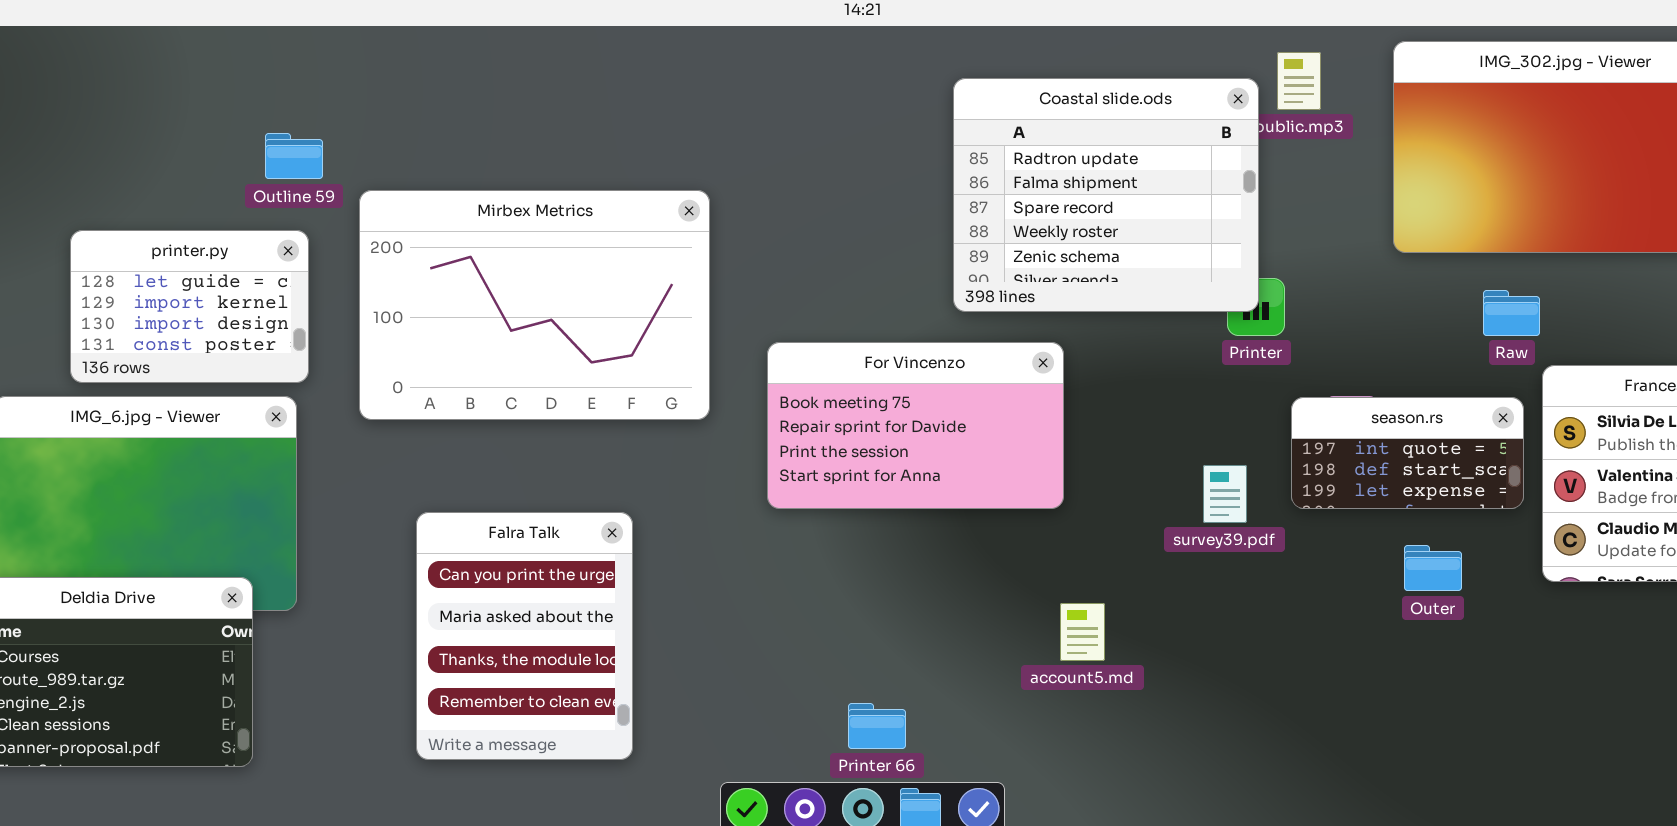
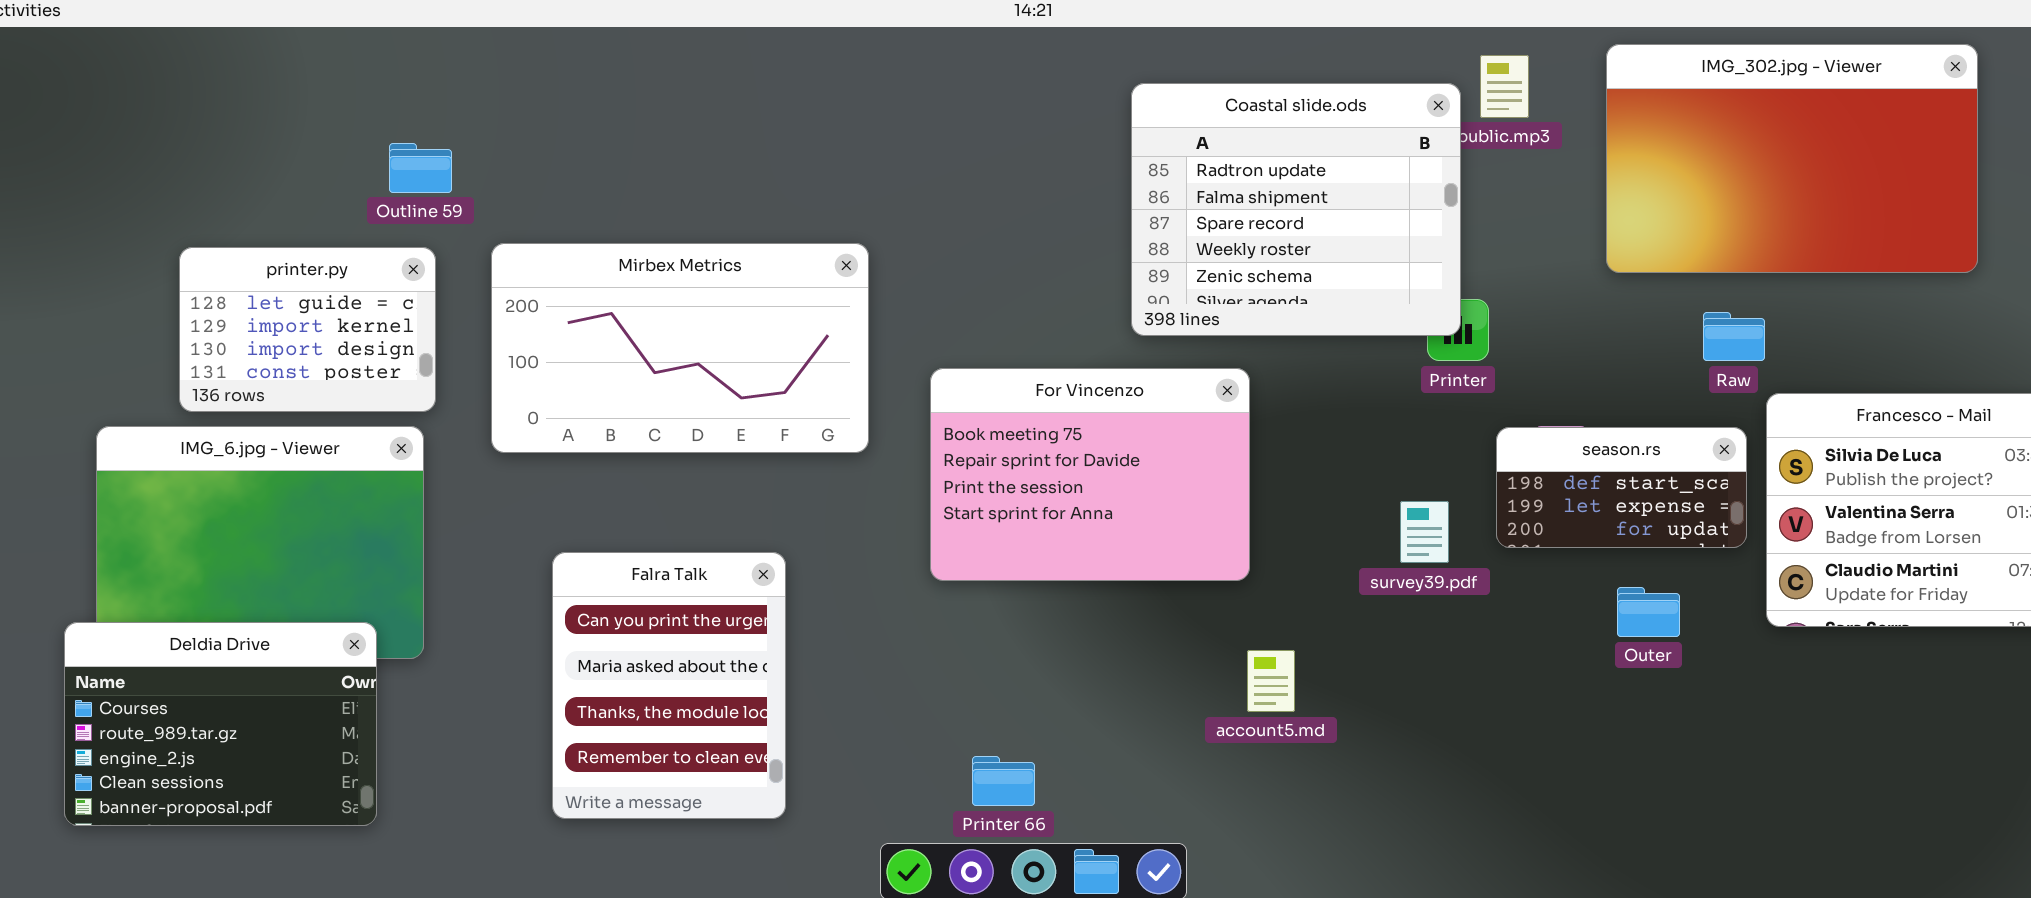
Mirbex Metrics: [359,190,710,420] -> [491,243,869,453], resized
For Vincenzo: [767,342,1064,509] -> [930,368,1250,581], resized
season.rs: [1291,397,1524,509] -> [1496,427,1747,548], scrolled down 1 row
Printer 66: [848,703,906,749] -> [972,756,1035,806], moved

